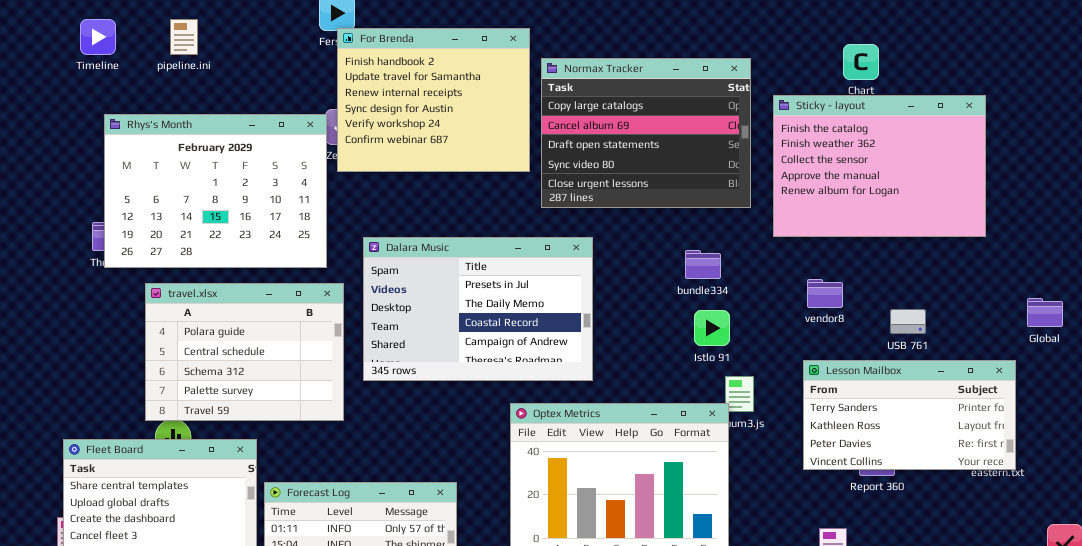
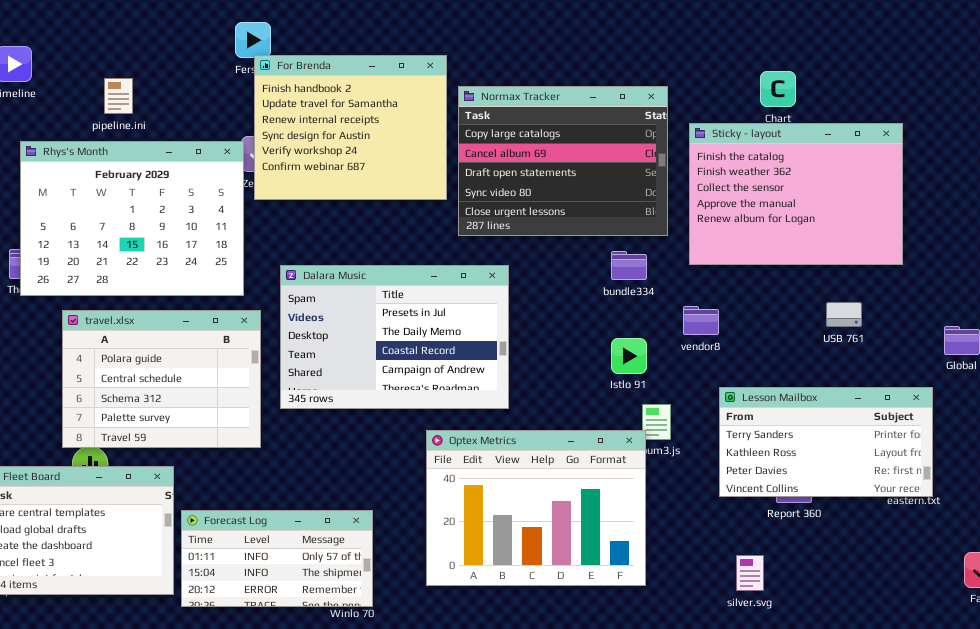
pipeline.ini: [170,19,198,55] -> [104,78,133,114], moved
bundle334: [685,250,721,279] -> [611,251,647,280], moved
vendor8: [807,279,843,308] -> [683,306,719,335], moved
USB 761: [890,309,926,334] -> [826,302,862,327], moved

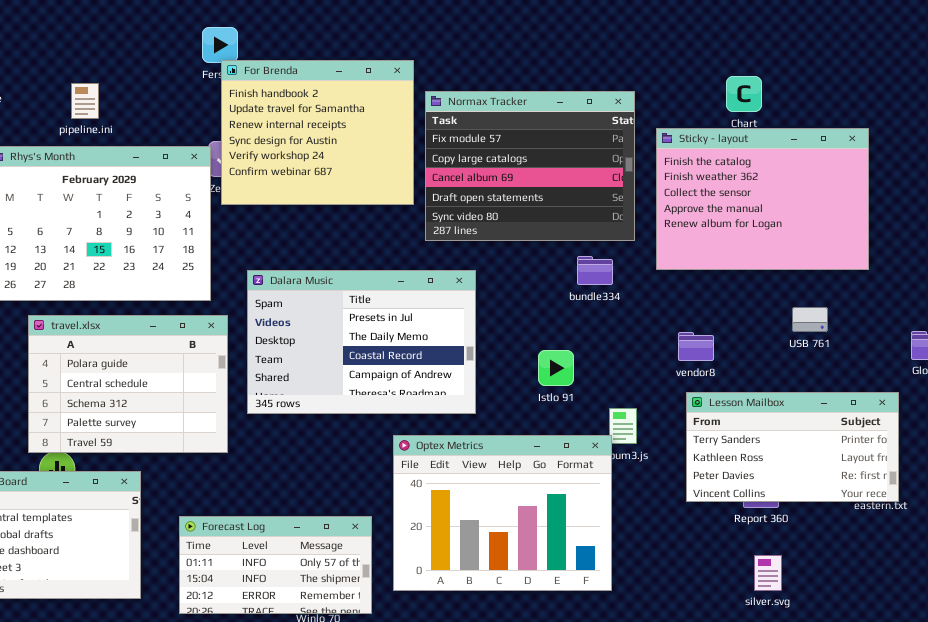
Normax Tracker: [458,86,668,236] -> [425,91,635,241], scrolled up 1 row
vendor8: [683,306,719,335] -> [678,332,714,361], moved
Istlo 91: [611,338,647,374] -> [538,350,574,386], moved
Forecast Log: [181,510,373,607] -> [179,516,372,614], moved
silver.svg: [736,555,764,591] -> [754,555,782,591], moved

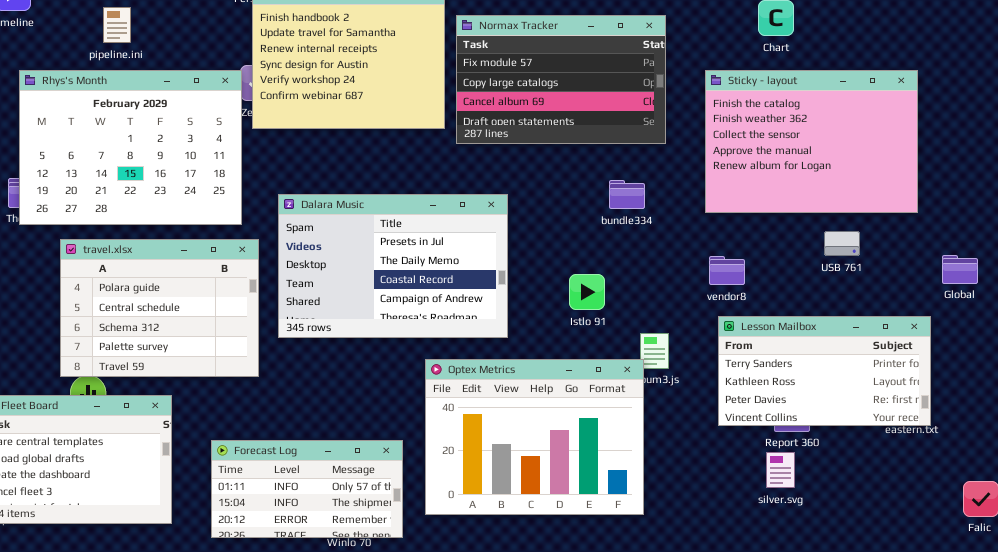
Normax Tracker: [425,91,635,241] -> [456,15,666,144], resized
Sticky - layout: [656,128,869,270] -> [705,70,918,213], moved
silver.svg: [754,555,782,591] -> [766,452,795,488], moved

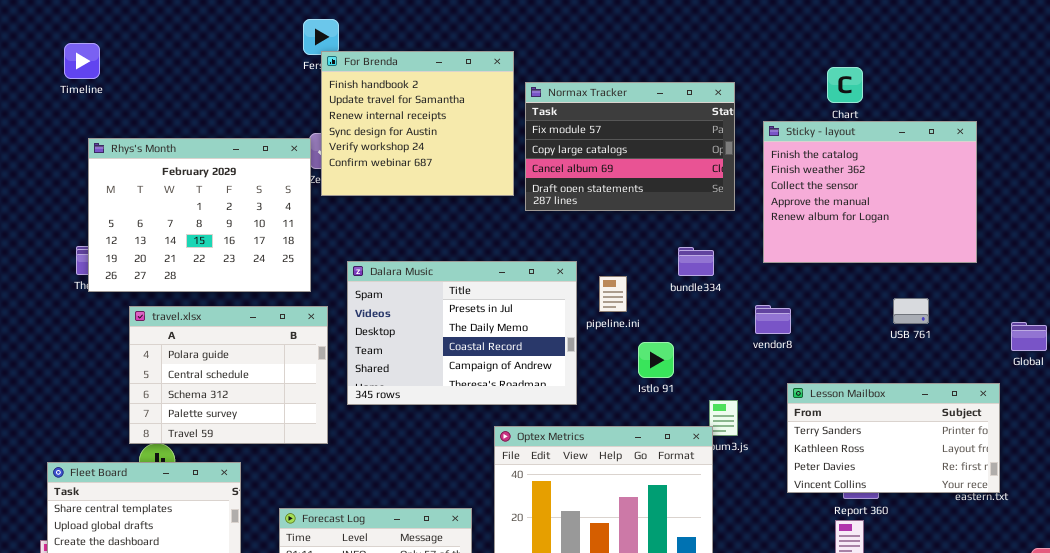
pipeline.ini: [103,7,131,43] -> [599,276,627,312], moved
Sticky - layout: [705,70,918,213] -> [763,121,977,263], moved
vendor8: [709,256,745,285] -> [755,305,791,334], moved

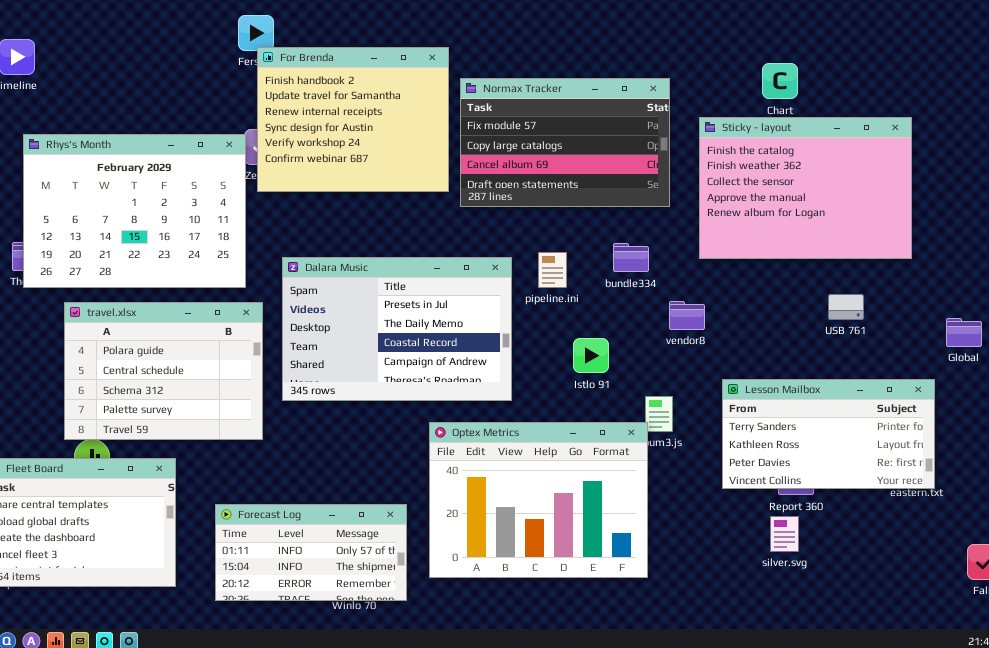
pipeline.ini: [599,276,627,312] -> [538,252,567,288], moved
vendor8: [755,305,791,334] -> [669,301,705,330], moved

